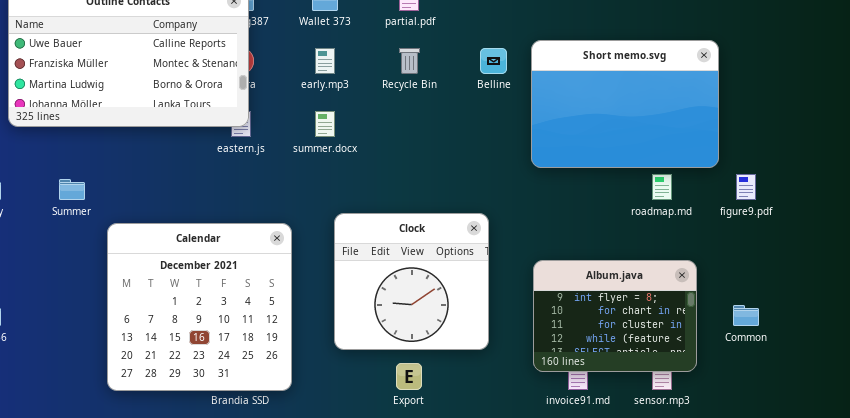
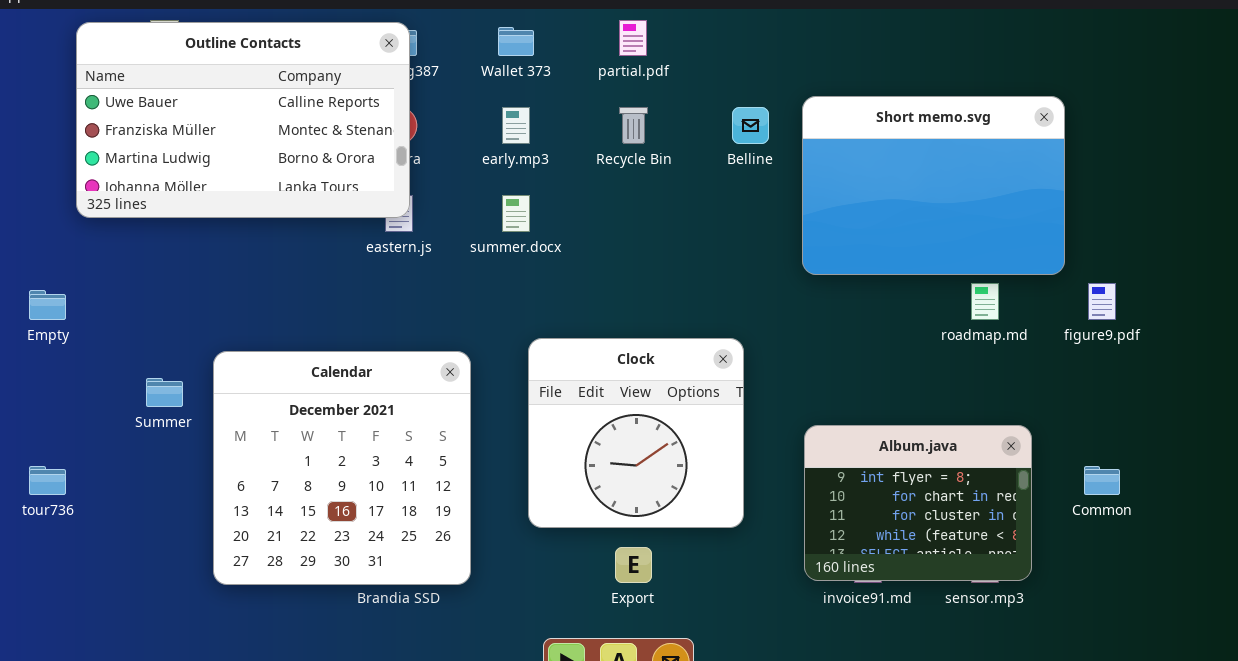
Summer: [59,179,85,200] -> [146,378,183,407], moved
Album.java: [533,260,697,372] -> [804,425,1032,581], moved

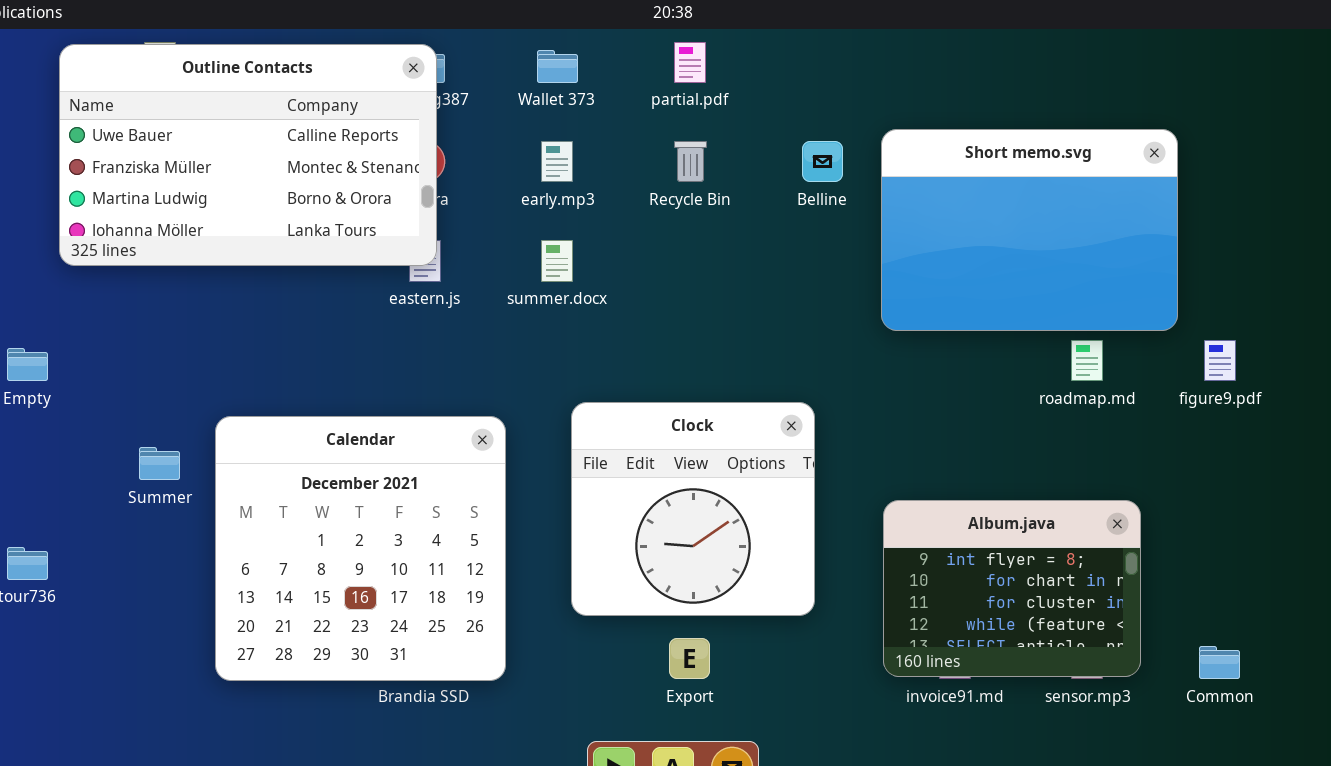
Common: [1084,466,1120,495] -> [1199,646,1240,679], moved

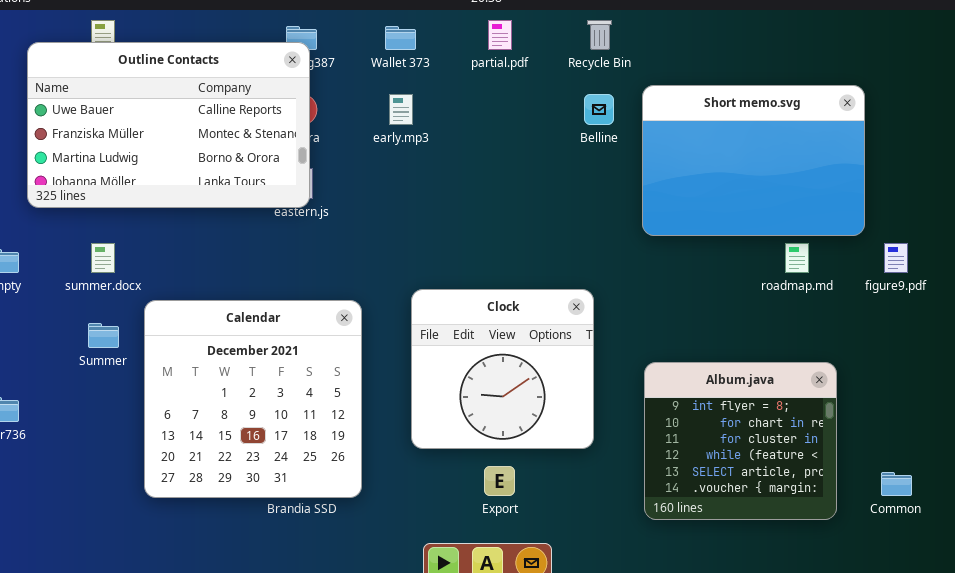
Outline Contacts: [59,44,437,266] -> [27,42,310,208], moved
Recycle Bin: [674,141,707,182] -> [587,20,612,50], moved
summer.docx: [541,240,573,282] -> [91,243,115,273], moved
Album.java: [883,500,1141,677] -> [644,362,837,520], resized

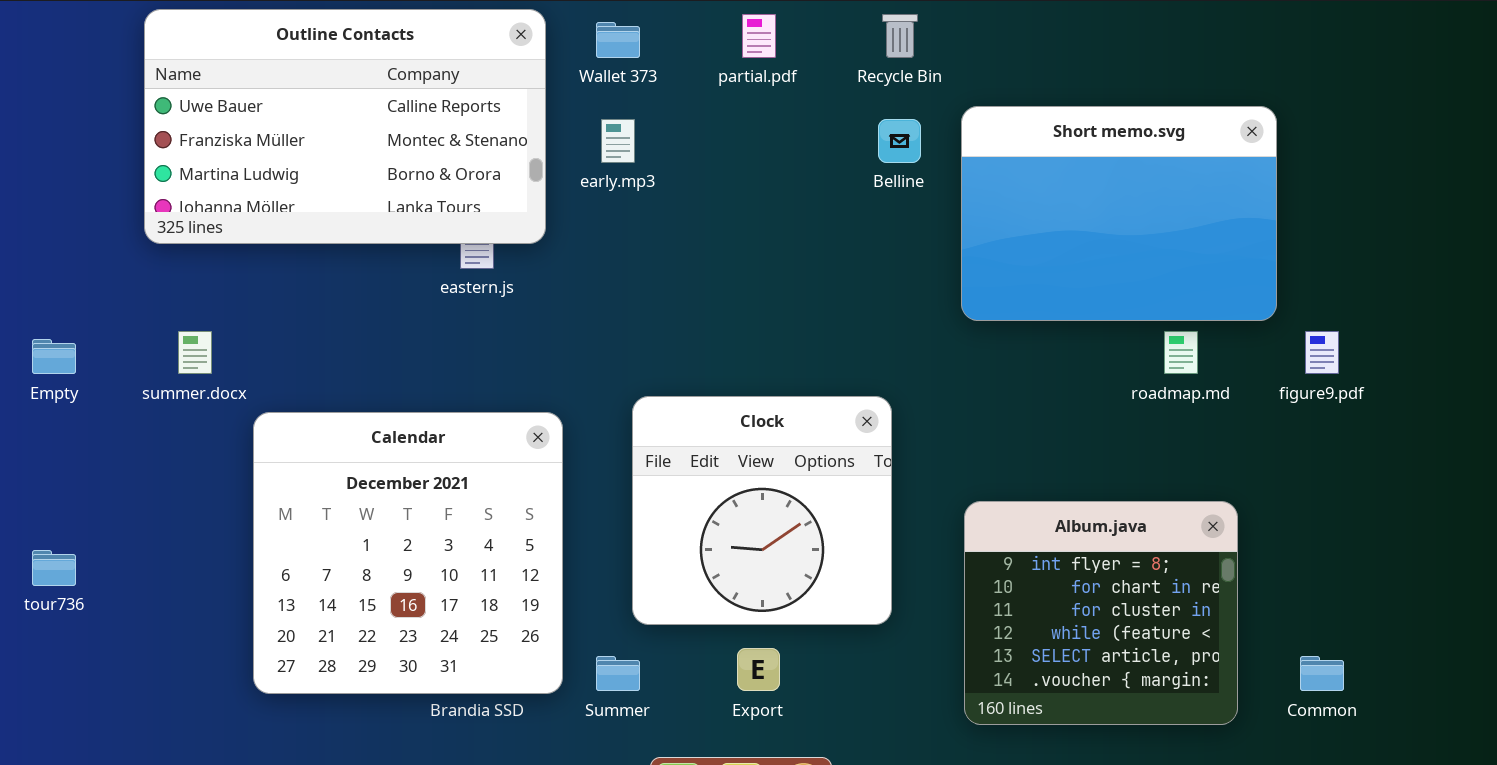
Outline Contacts: [27,42,310,208] -> [144,9,546,244], moved
Summer: [88,323,119,348] -> [596,656,640,691], moved

